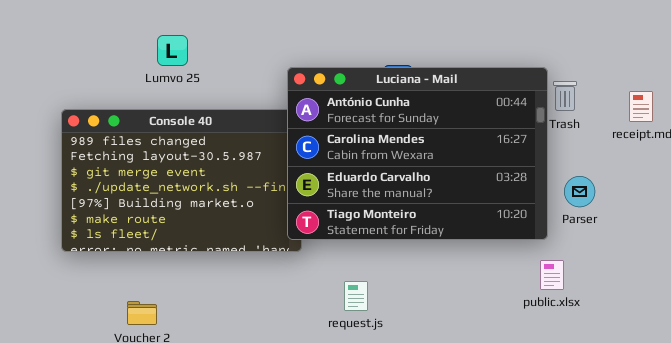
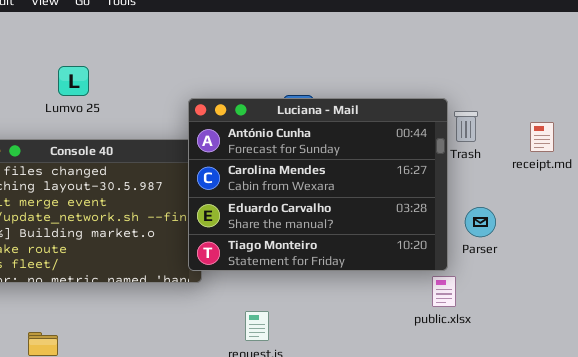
public.xlsx: [540,260,564,290] -> [432,276,456,307], moved

